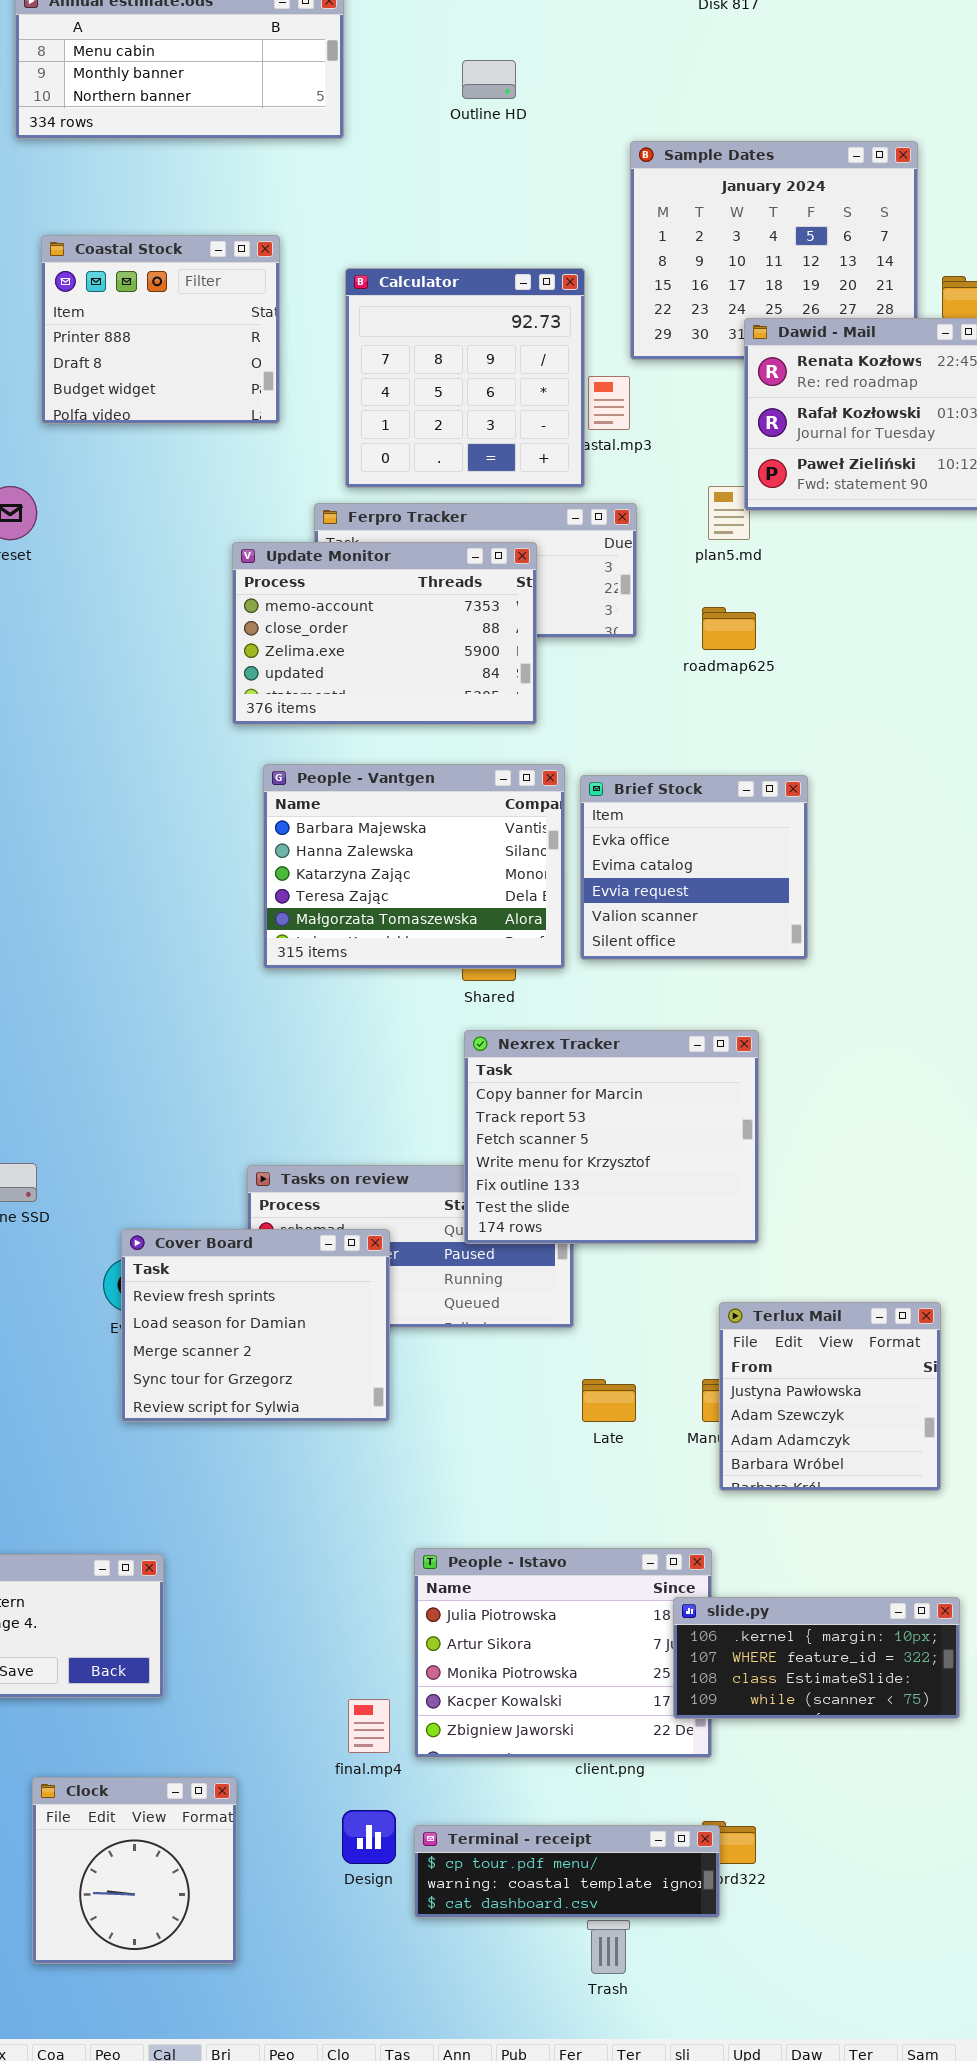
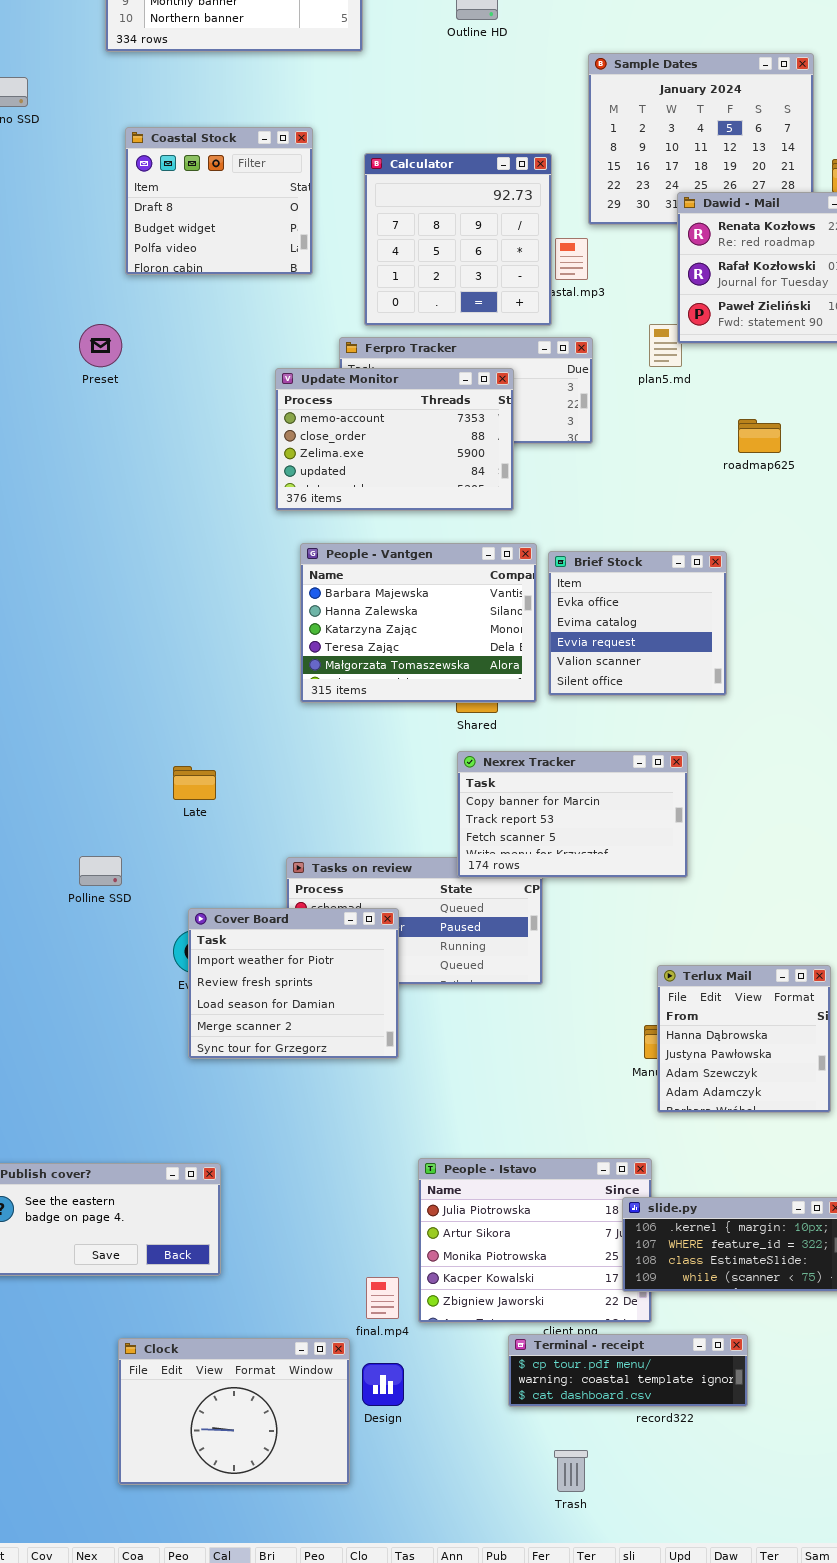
Coastal Stock: [41,235,280,424] -> [125,127,313,275], scrolled down 1 row
roadmap625: [702,607,756,650] -> [738,419,781,453], moved
Nexrex Tracker: [464,1030,759,1244] -> [457,751,688,878], resized
Cover Board: [121,1229,390,1422] -> [188,908,399,1059], scrolled up 1 row
Terlux Mail: [719,1302,941,1491] -> [657,965,831,1113], scrolled up 1 row
Late: [582,1379,636,1422] -> [173,766,216,800], moved
Clock: [32,1777,237,1964] -> [118,1338,350,1485], resized
Terminal - receipt: [414,1825,720,1918] -> [508,1334,748,1407], moved

